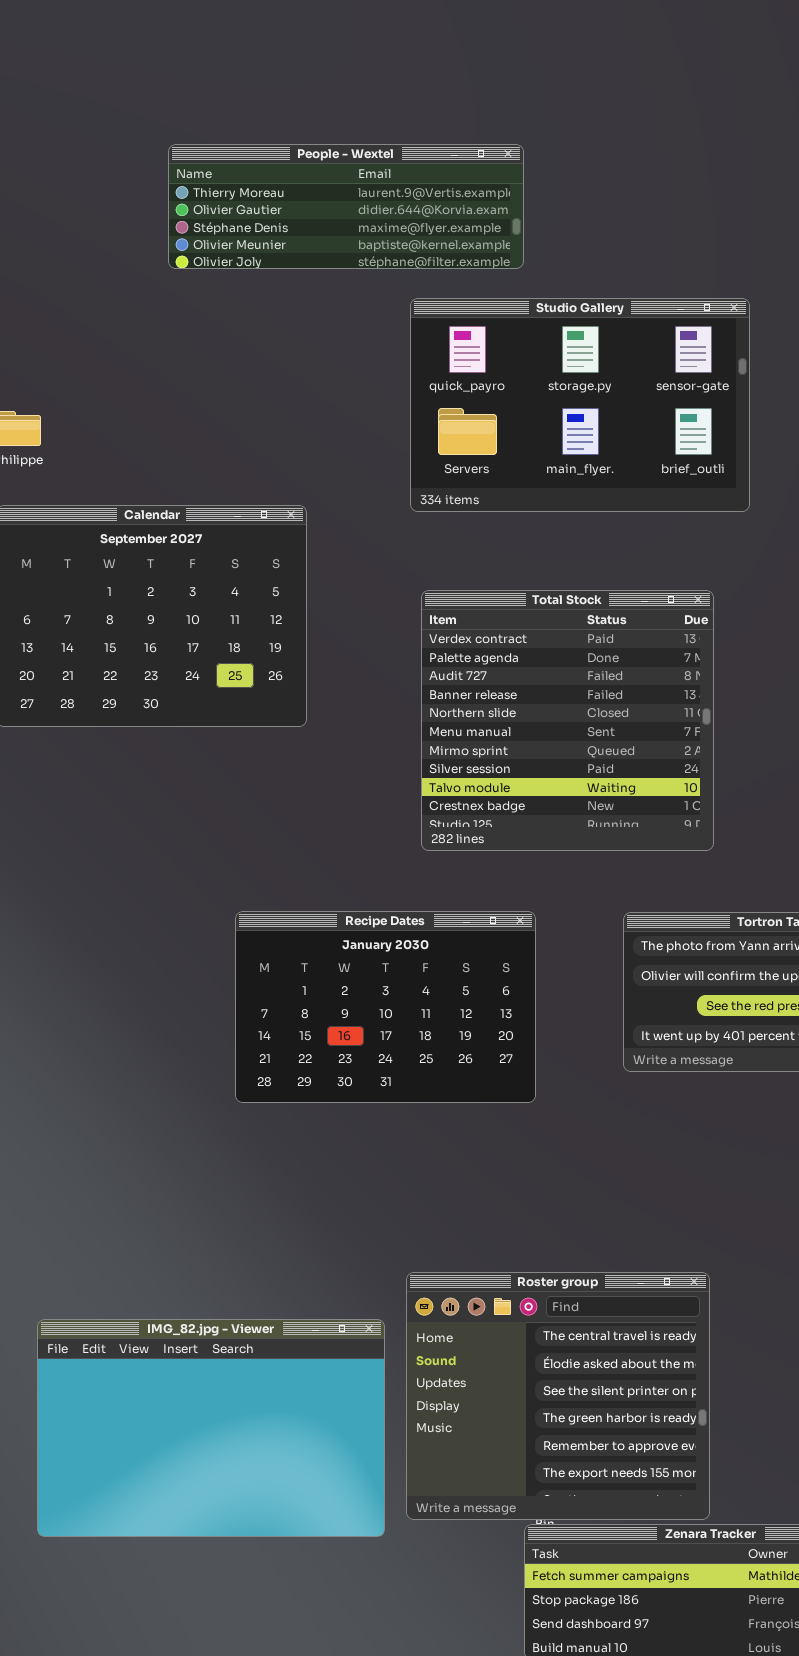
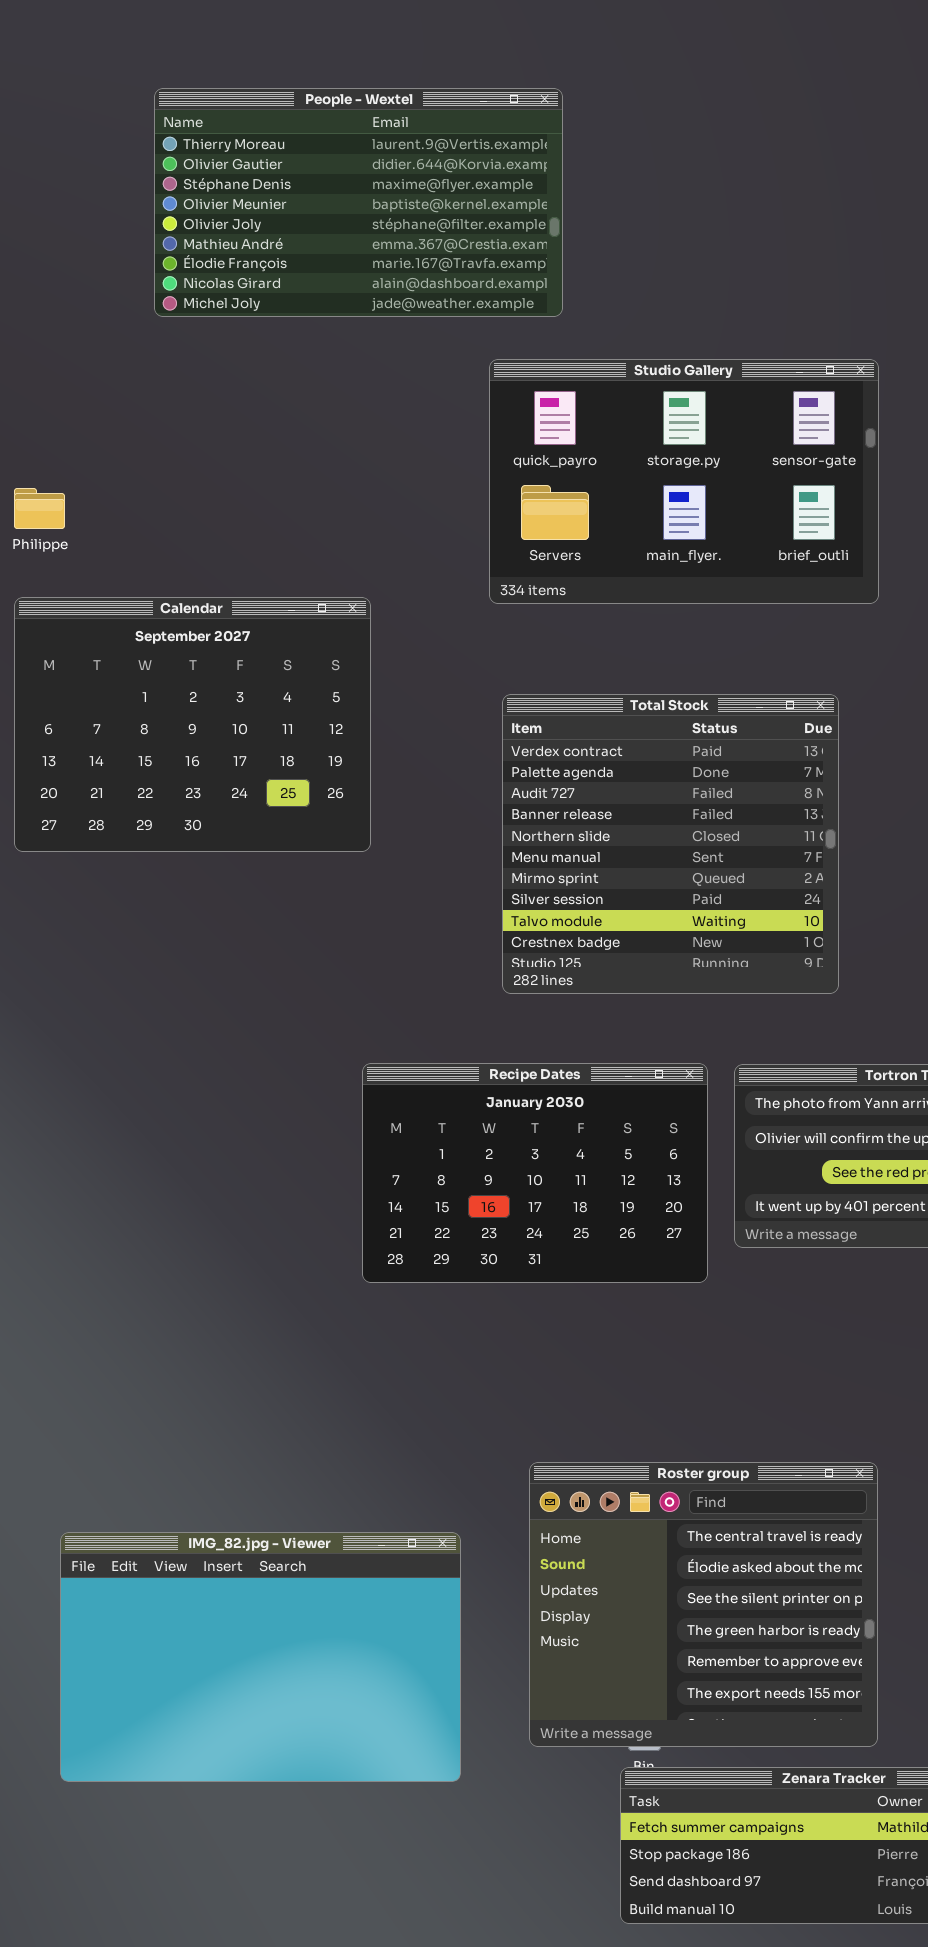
People - Wextel: [168,144,524,269] -> [154,88,563,317], moved, resized
Recipe Dates: [235,911,536,1103] -> [362,1063,708,1283], moved
Roster group: [406,1272,710,1520] -> [529,1462,878,1747], moved

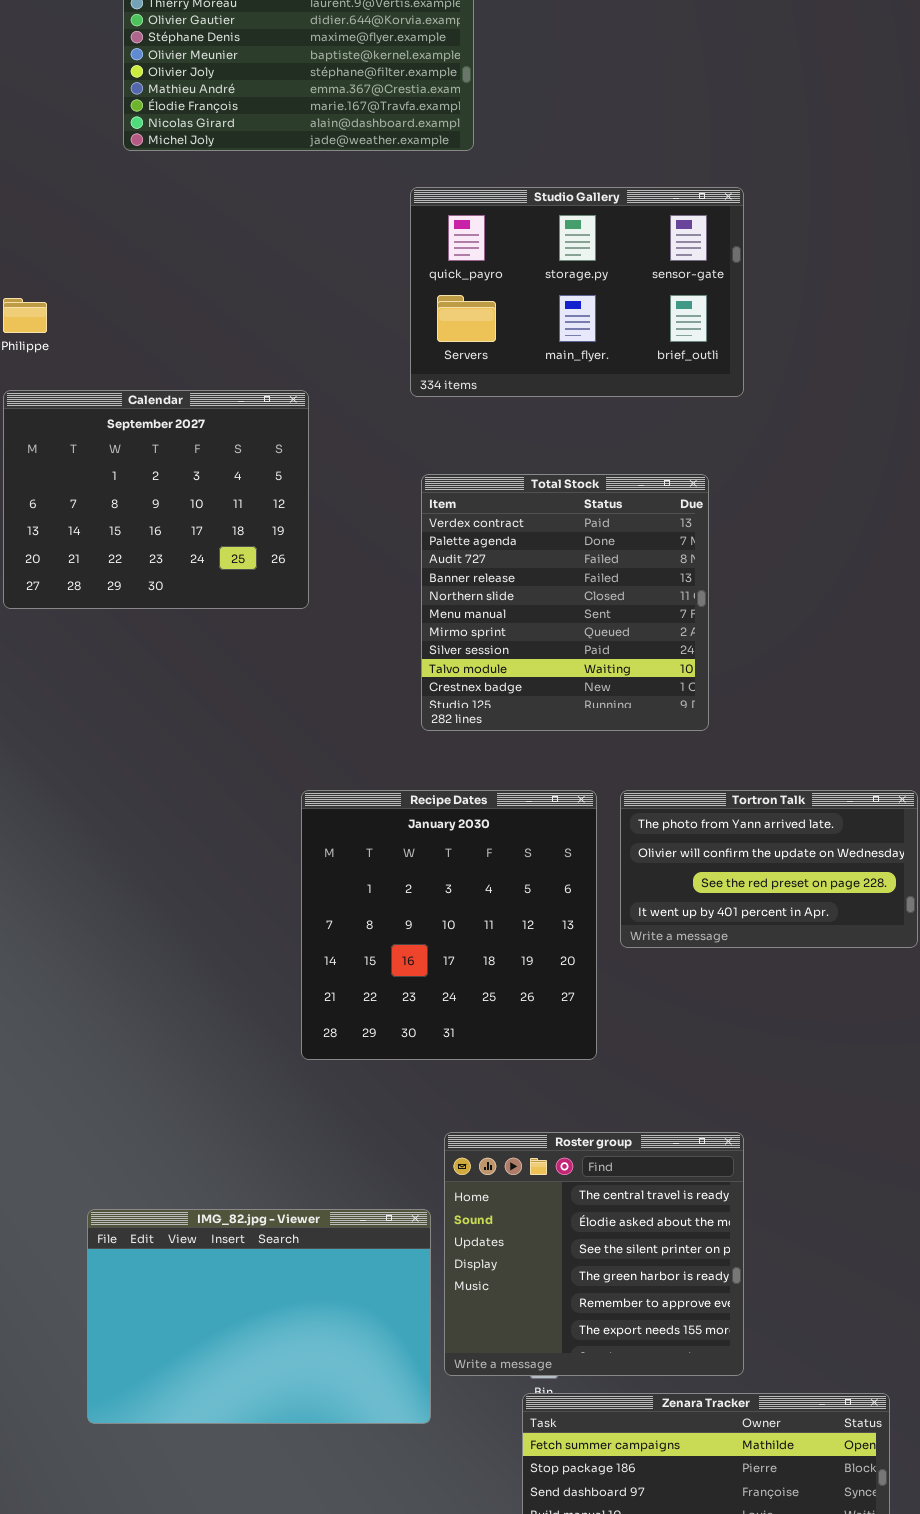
Recipe Dates: [362,1063,708,1283] -> [301,790,597,1060], resized
IMG_82.jpg - Viewer: [60,1532,461,1782] -> [87,1209,431,1424], moved

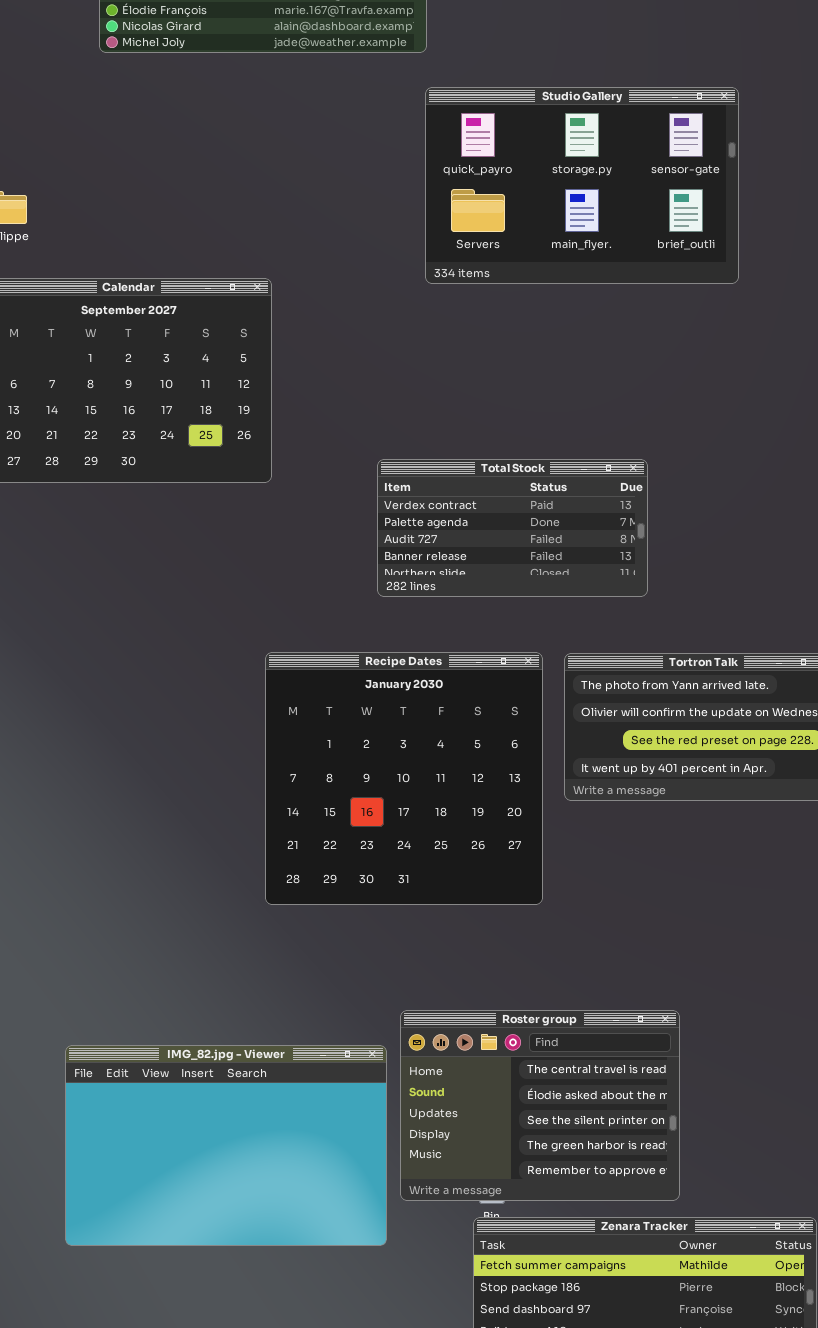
Studio Gallery: [410,187,744,397] -> [425,87,739,284], moved
Total Stock: [421,474,709,731] -> [377,459,648,597], resized
Roster group: [444,1132,744,1376] -> [400,1010,680,1201], resized

